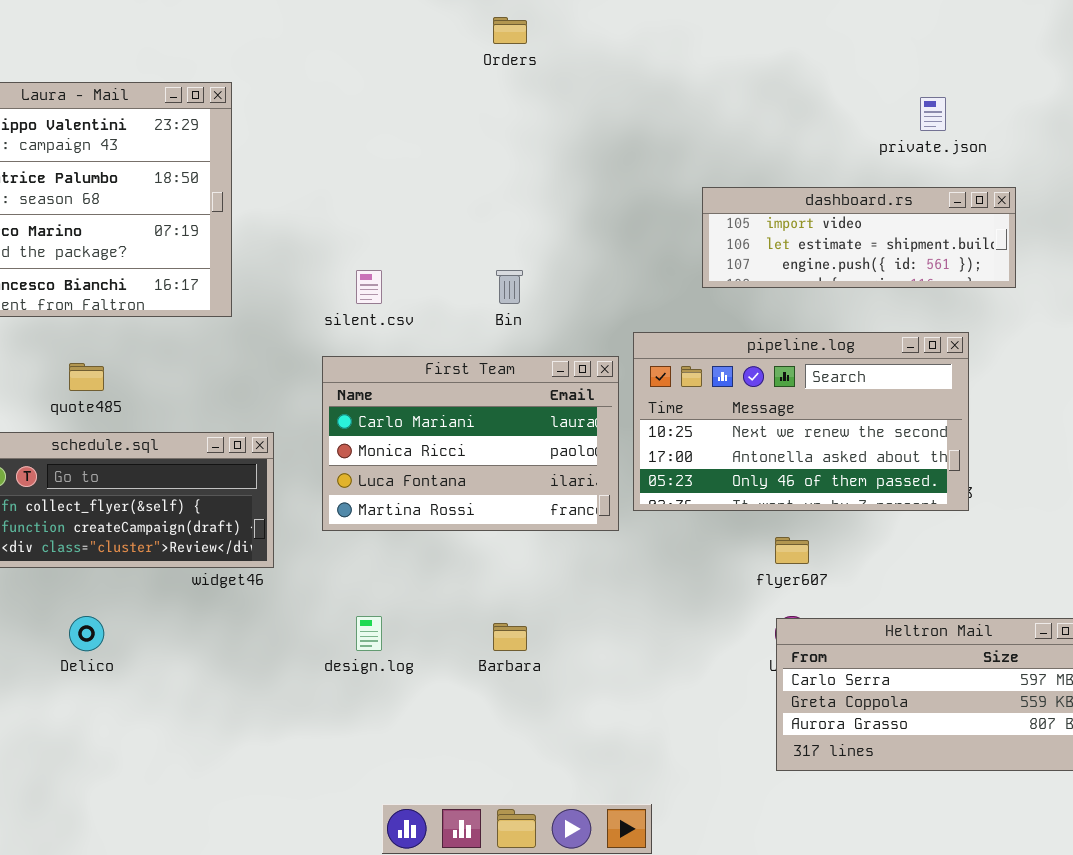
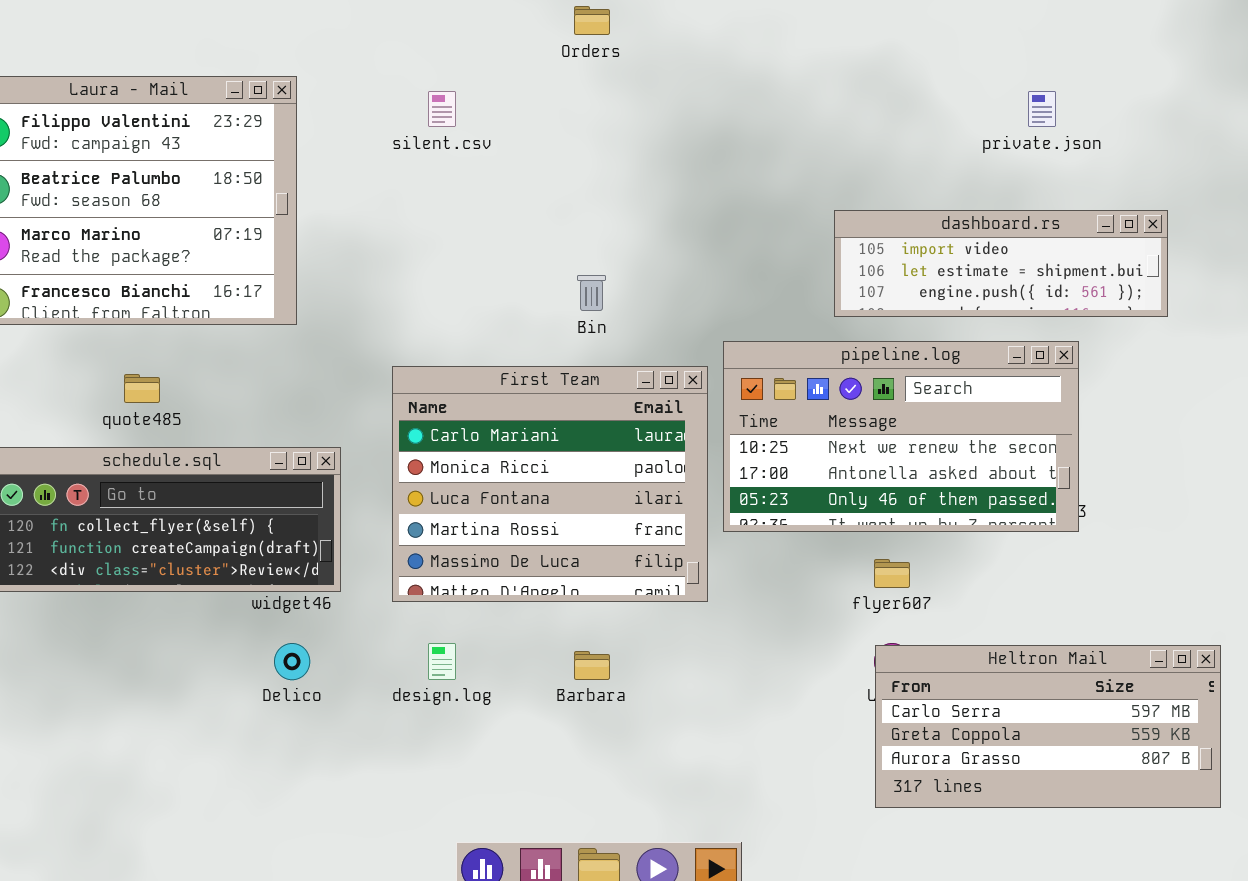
dashboard.rs: [702,187,1016,288] -> [834,210,1168,317], moved
silent.csv: [356,270,382,304] -> [428,91,456,127], moved
First Team: [322,356,619,531] -> [392,366,708,602], resized
Delico: [69,616,104,651] -> [274,643,310,680], moved

